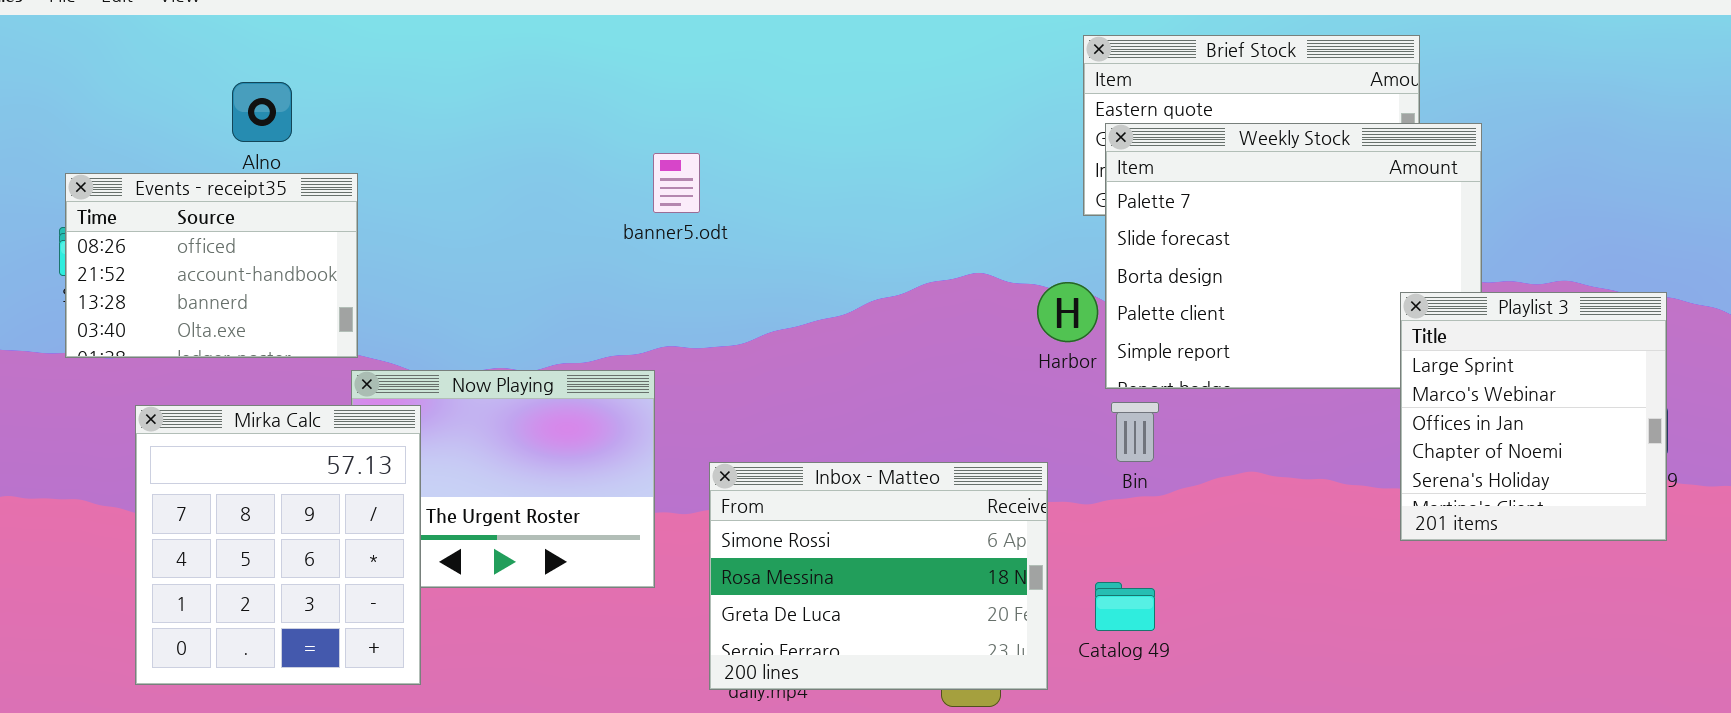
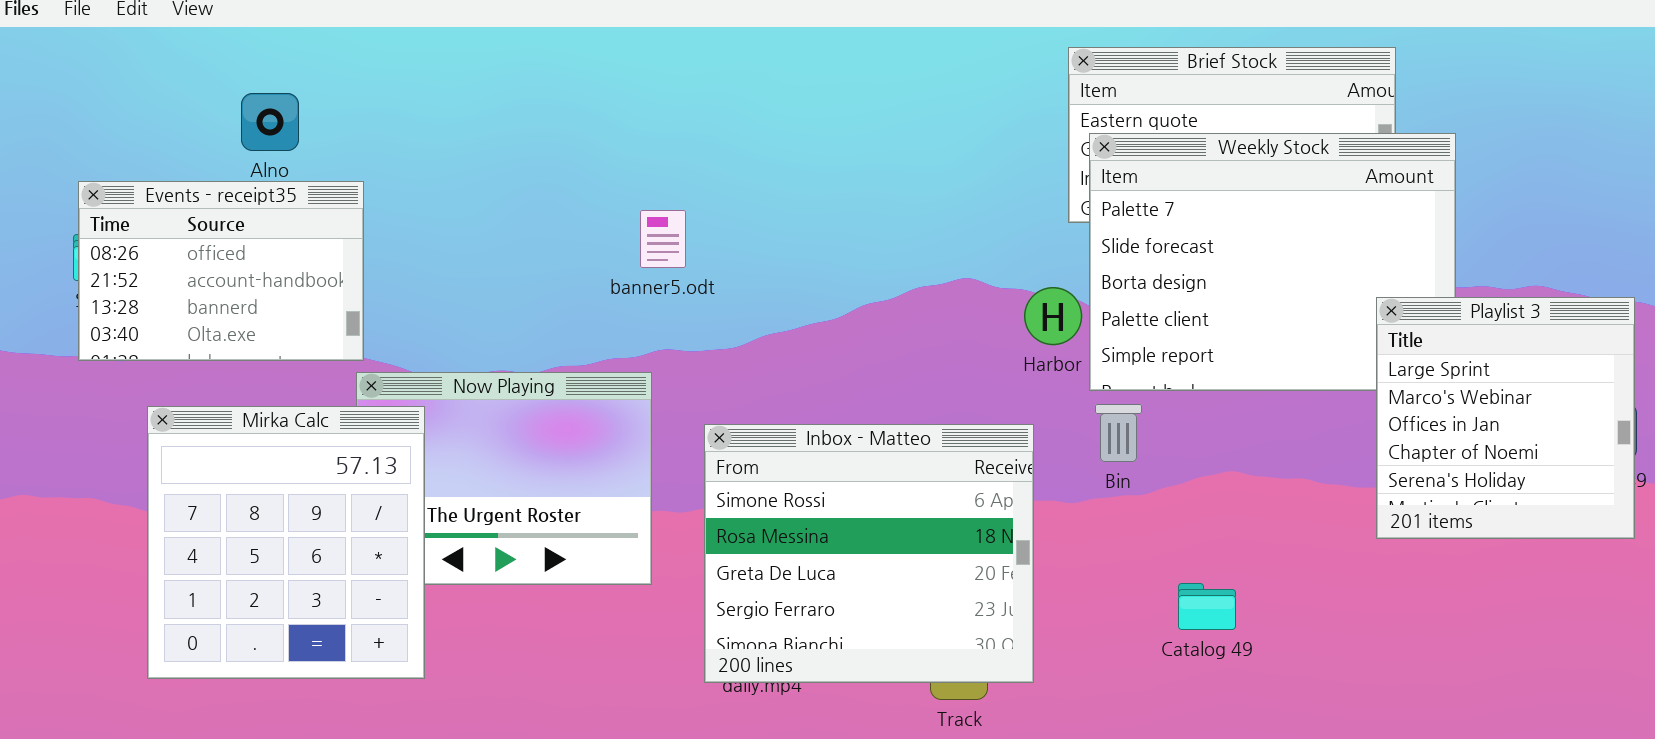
banner5.odt: [653,153,700,213] -> [640,210,686,268], moved
Inbox - Matteo: [709,462,1048,690] -> [704,424,1034,683], resized
Catalog 49: [1095,582,1155,631] -> [1178,583,1236,630], moved

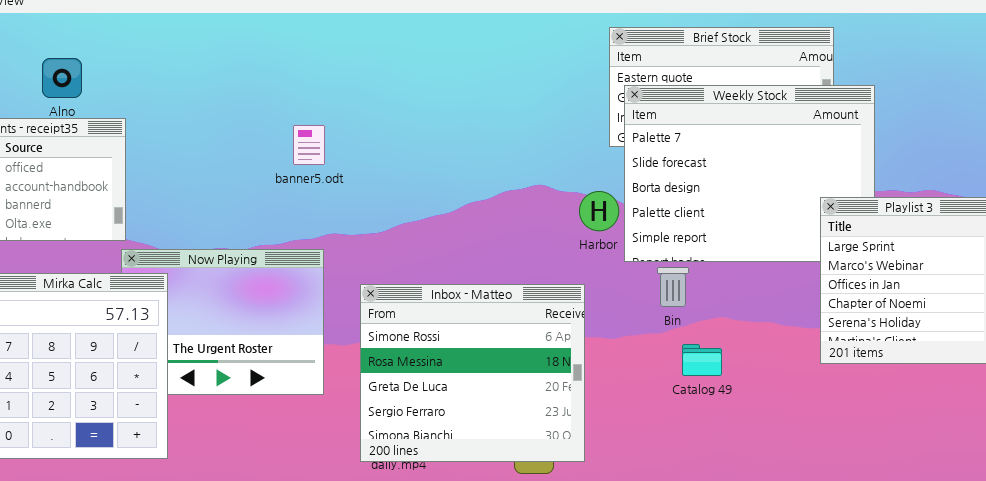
banner5.odt: [640,210,686,268] -> [293,125,325,165], moved
Bin: [1095,404,1142,462] -> [657,267,689,307], moved
Catalog 49: [1178,583,1236,630] -> [682,344,722,376], moved

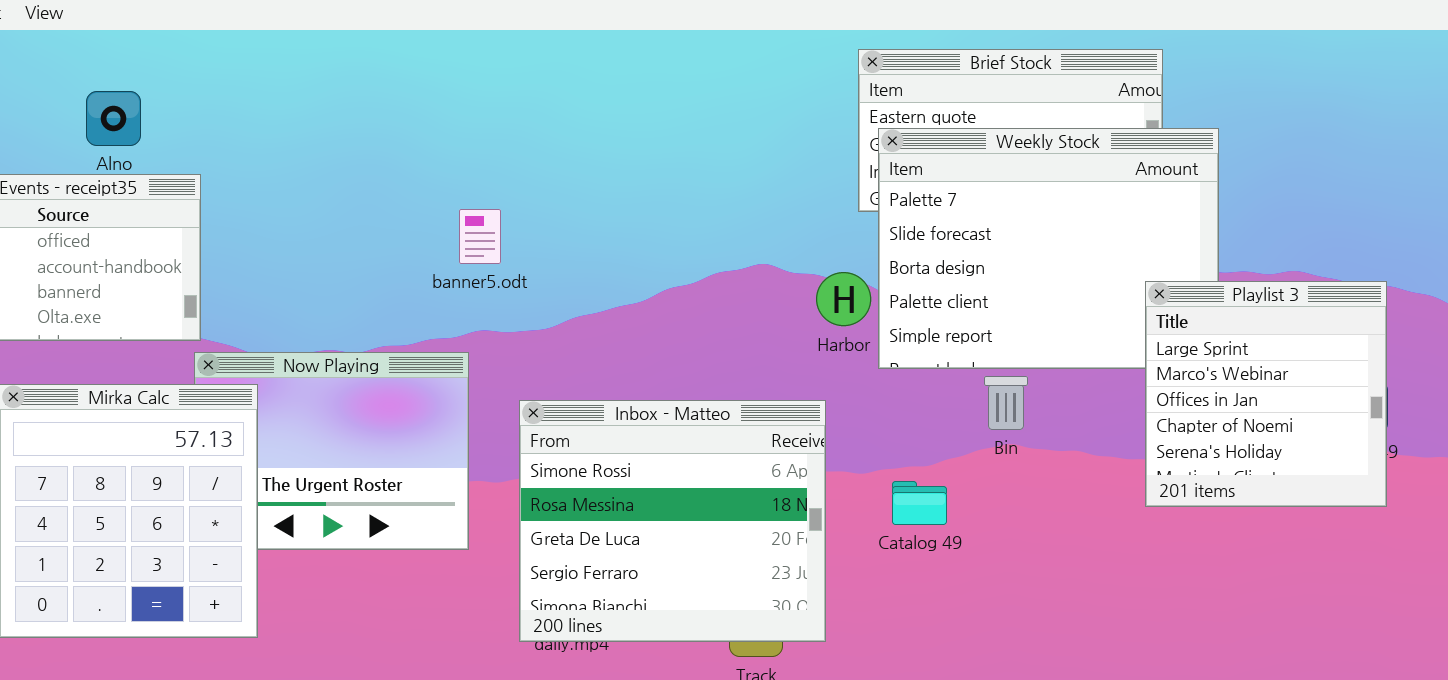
banner5.odt: [293,125,325,165] -> [459,209,501,264], moved
Bin: [657,267,689,307] -> [984,376,1028,430], moved
Catalog 49: [682,344,722,376] -> [892,481,947,525], moved

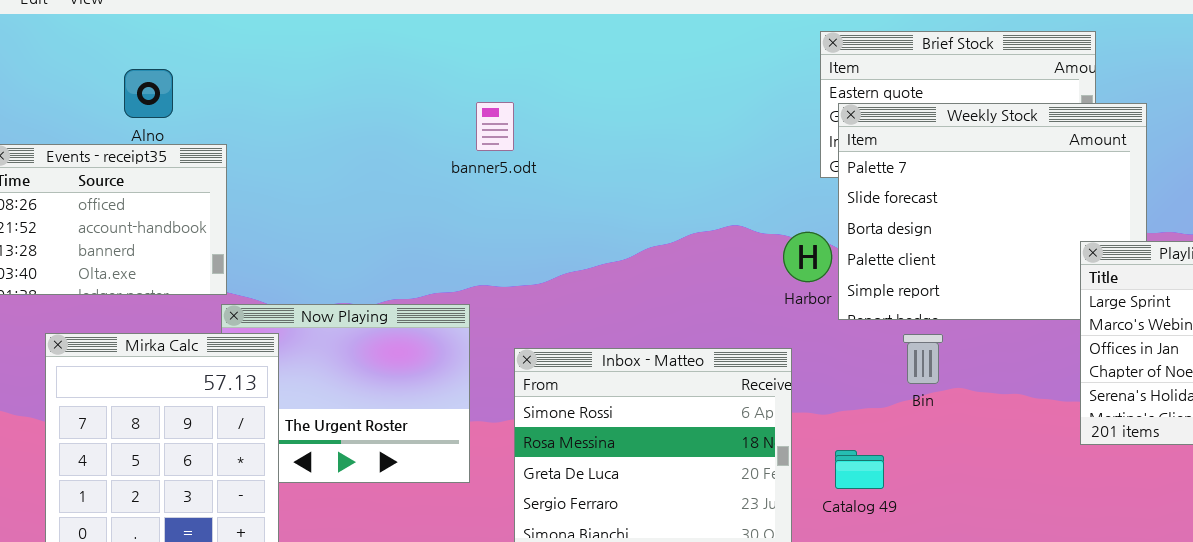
banner5.odt: [459,209,501,264] -> [476,102,514,151], moved
Bin: [984,376,1028,430] -> [903,334,943,384], moved
Catalog 49: [892,481,947,525] -> [835,450,884,489], moved

